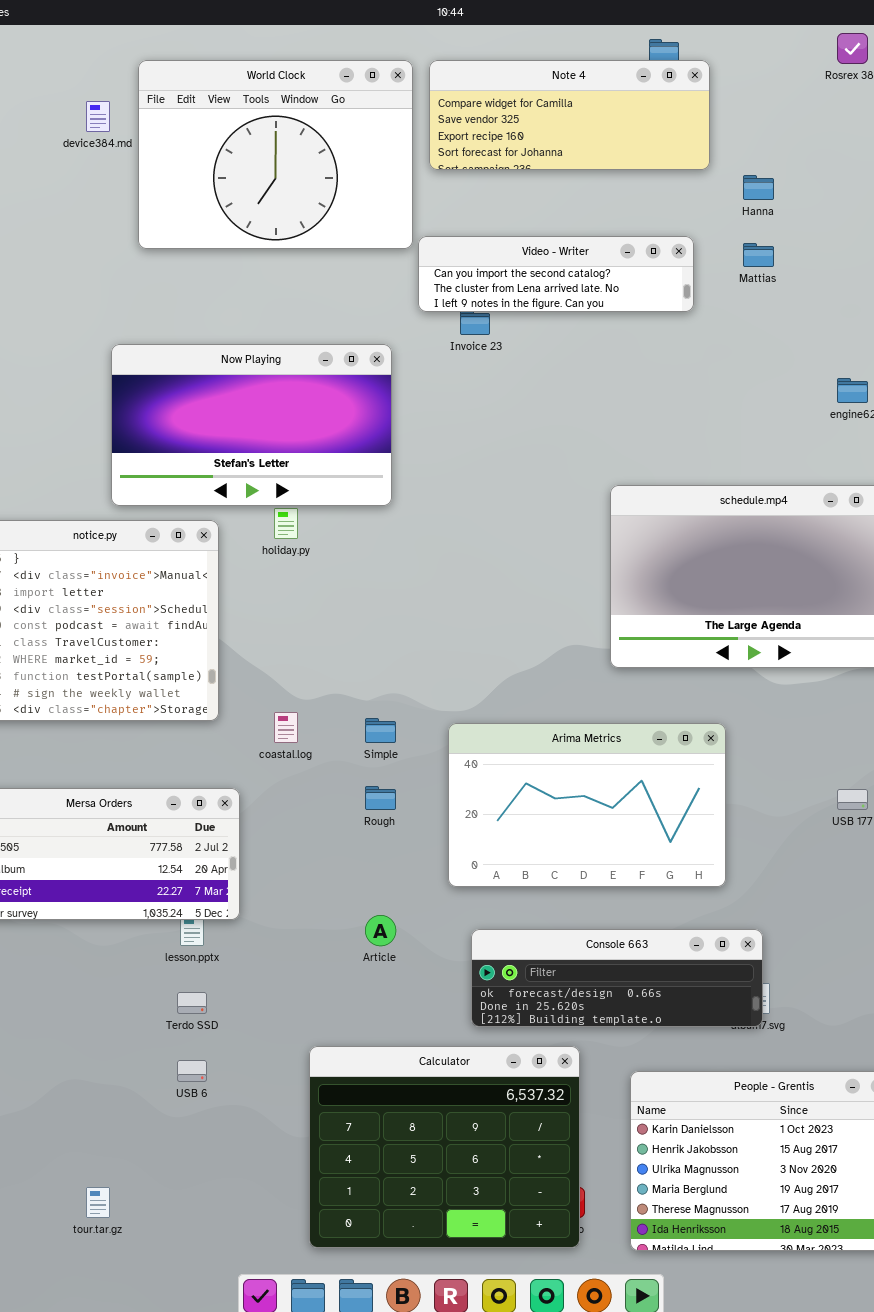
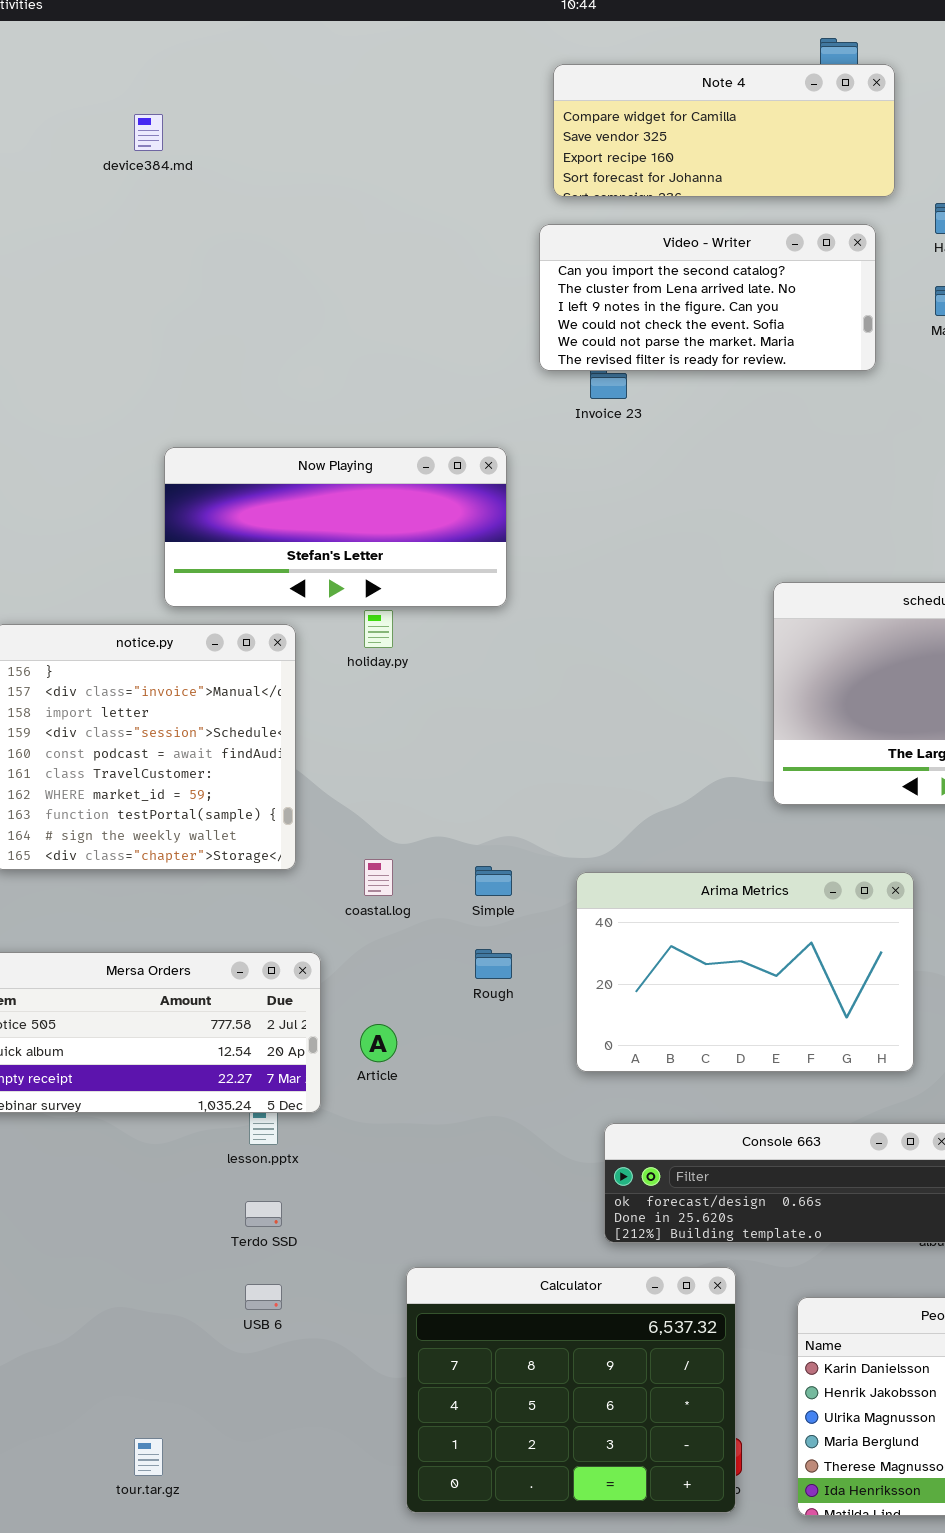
World Clock: [138,60,413,249] -> none, closed
Video - Writer: [418,236,694,312] -> [539,224,876,371], resized
Now Playing: [111,344,392,506] -> [164,447,507,607], resized
Article: [365,915,396,946] -> [360,1024,397,1062], moved

